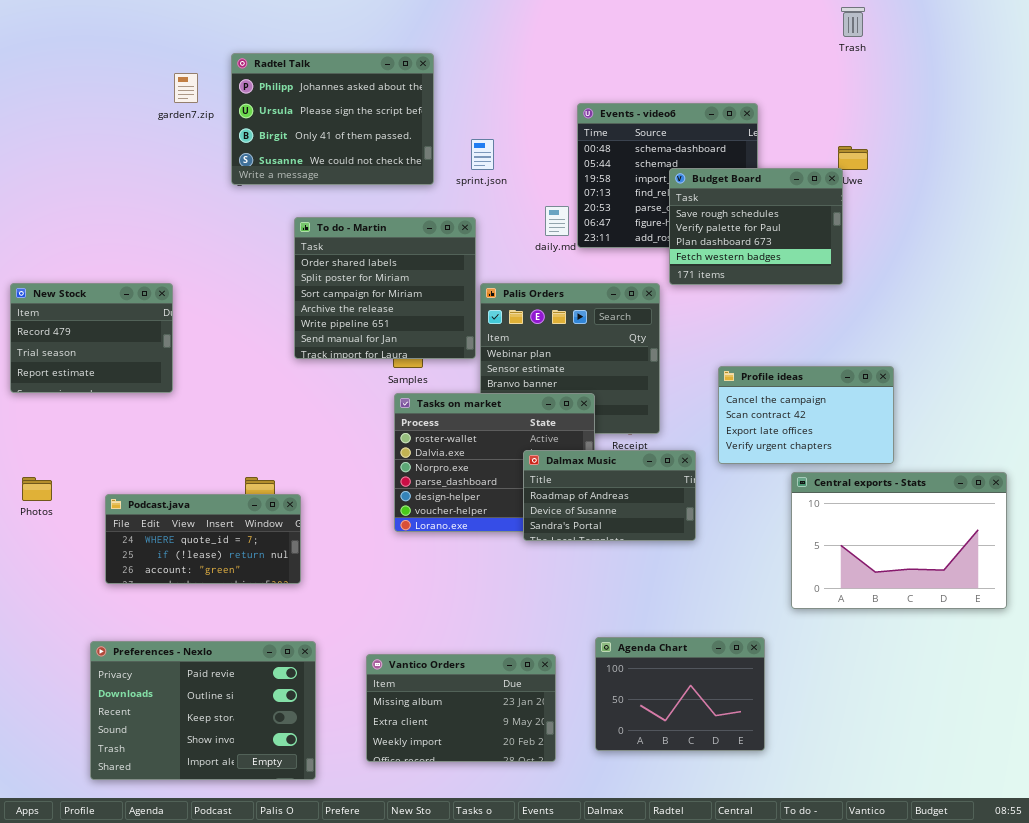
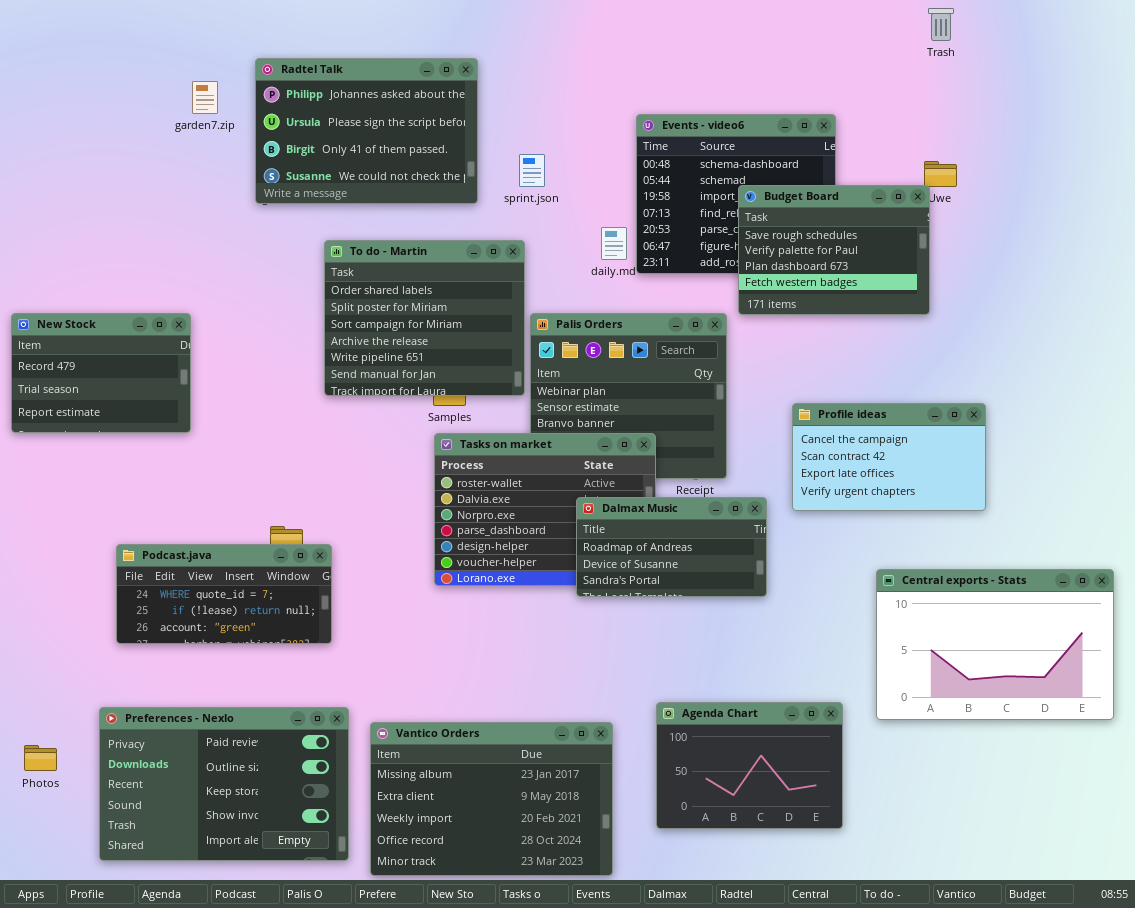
Central exports - Stats: [791,472,1007,609] -> [876,569,1114,720], moved
Photos: [22,477,52,501] -> [24,745,57,771], moved
Vantico Orders: [366,654,556,762] -> [370,722,613,876], resized

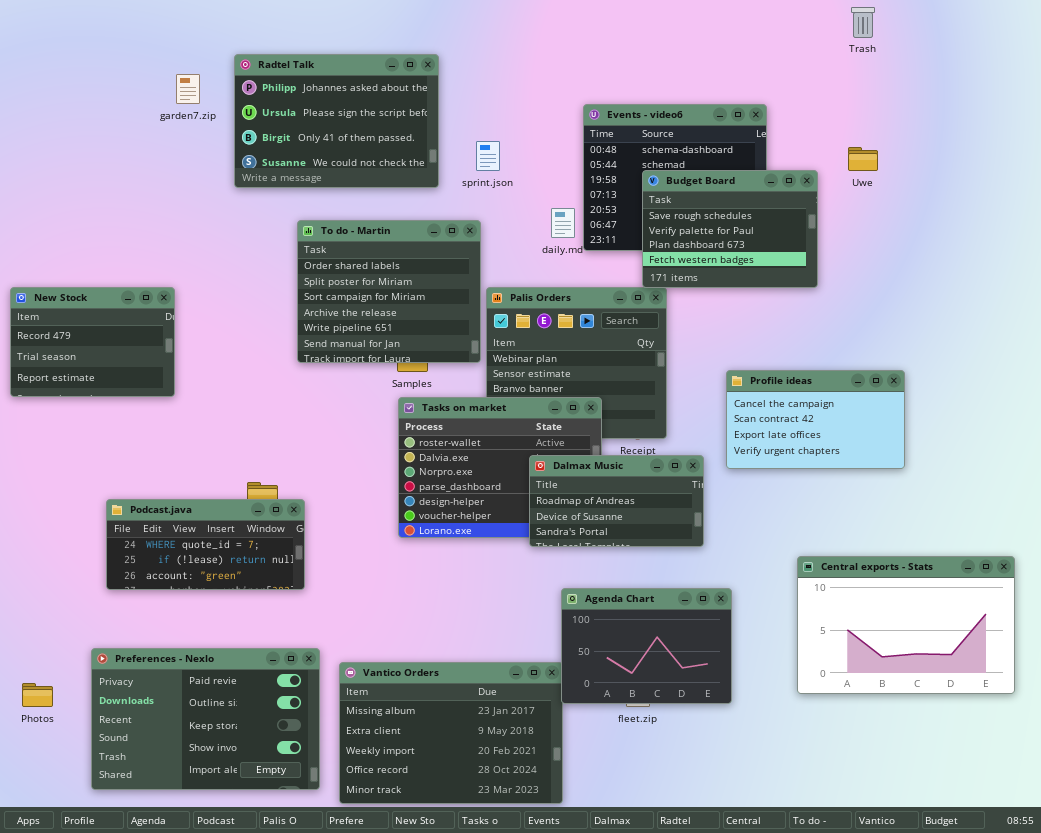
Budget Board: [738,185,930,315] -> [642,170,818,288], moved
Central exports - Stats: [876,569,1114,720] -> [797,556,1015,694], moved
Agenda Chart: [656,702,843,829] -> [561,588,732,704], moved

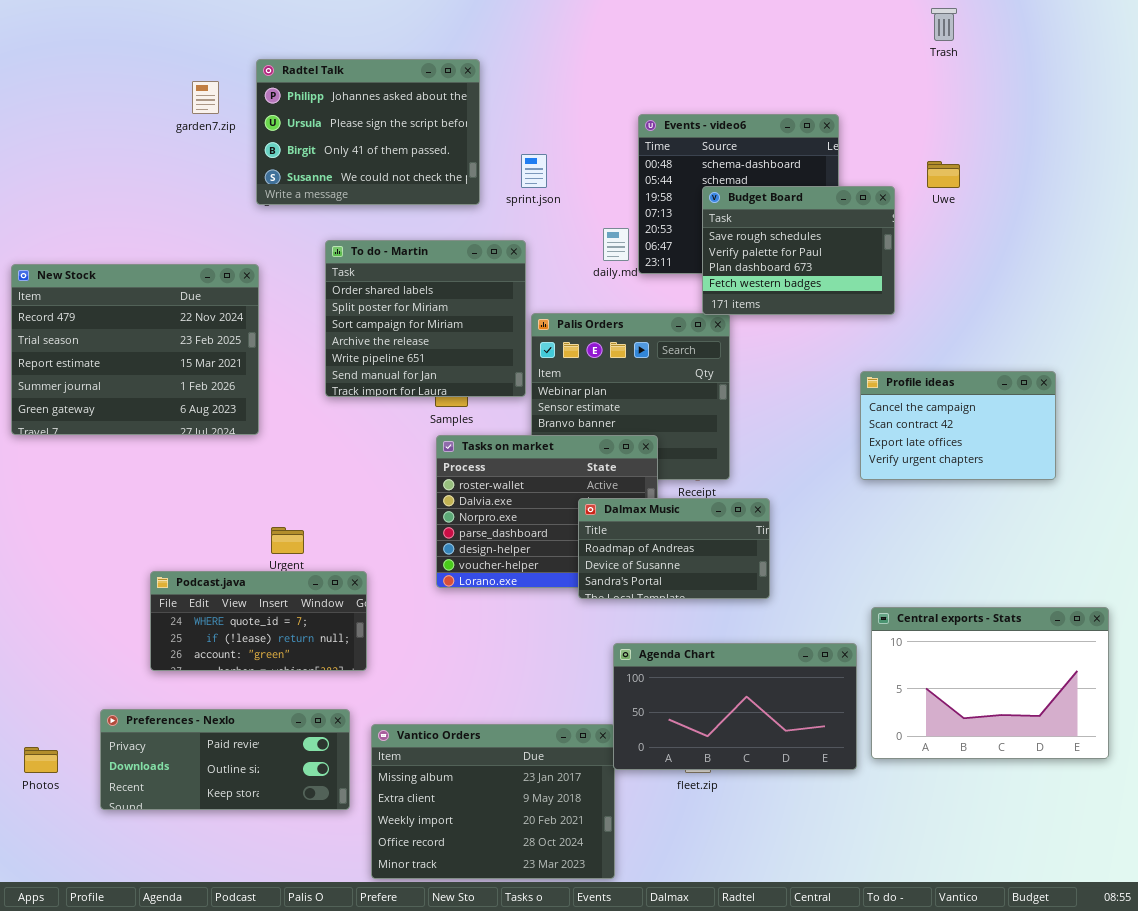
New Stock: [10,287,175,397] -> [11,264,259,435], resized
Profile ideas: [726,370,905,469] -> [860,371,1056,480], moved
Podcast.java: [106,499,305,590] -> [150,571,367,671], moved
Agenda Chart: [561,588,732,704] -> [613,643,857,770], resized
Preferences - Nexlo: [91,648,320,790] -> [100,709,350,810], resized

